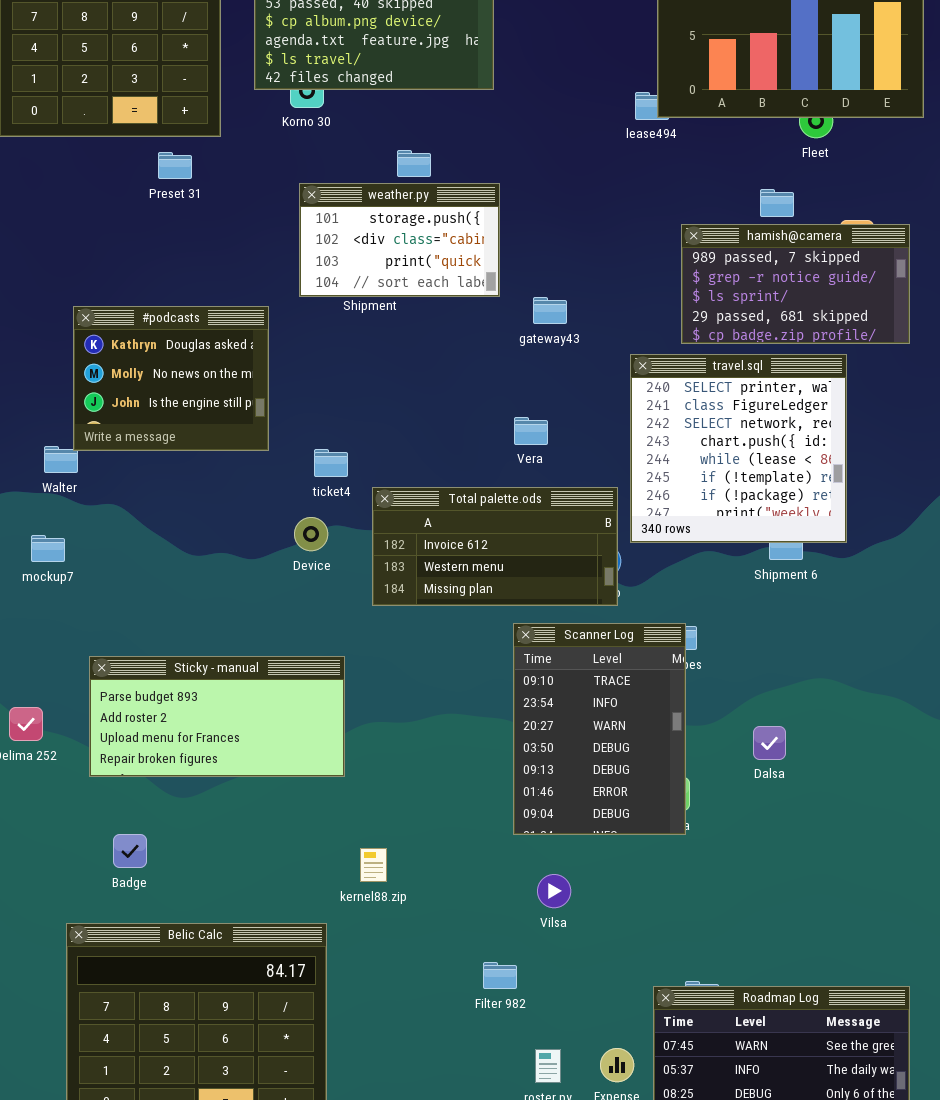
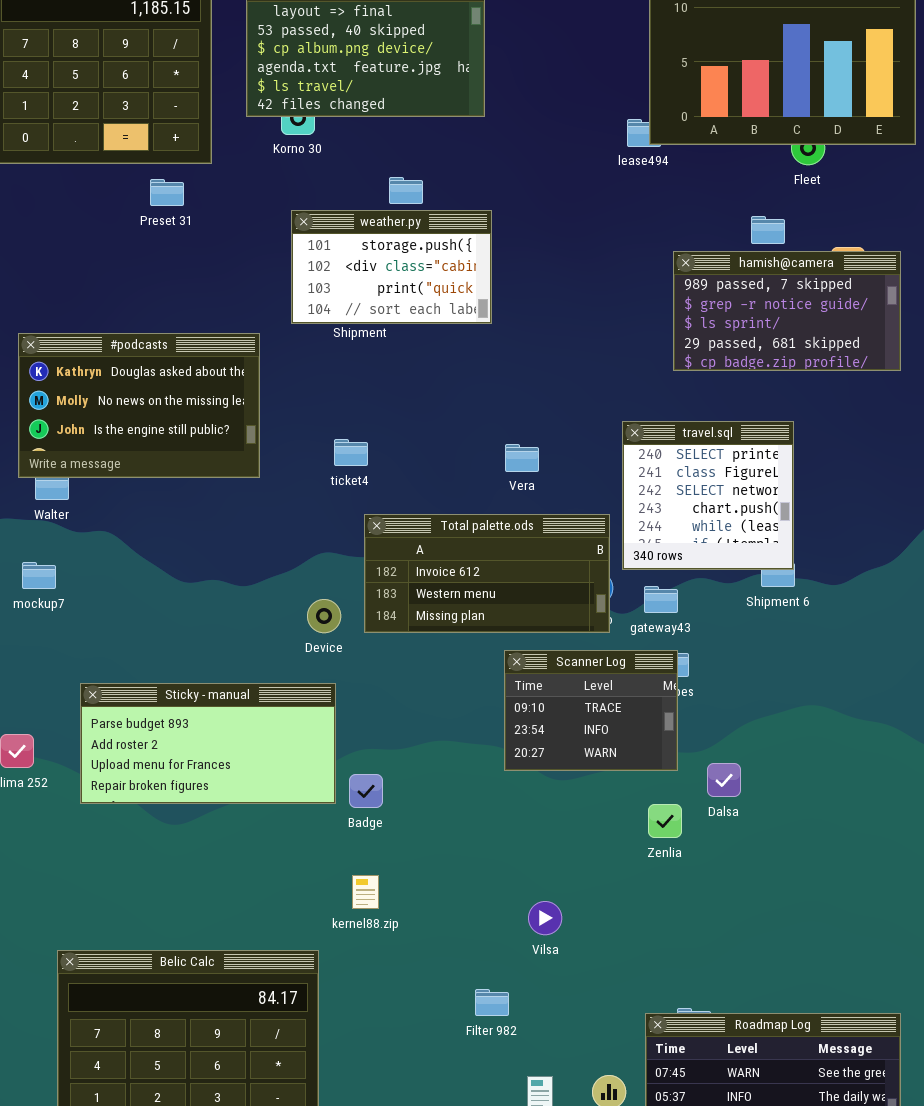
gateway43: [533,297,567,324] -> [644,586,678,613], moved
#podcasts: [73,306,269,451] -> [18,333,260,478], resized
travel.sql: [630,354,847,543] -> [622,421,794,570], resized
ticket4: [314,449,348,477] -> [334,439,368,466], moved
Device: [294,517,328,551] -> [307,599,341,633], moved
Scanner Log: [513,623,686,835] -> [504,650,678,771], resized
Dalsa: [753,726,786,760] -> [707,763,741,797], moved
Badge: [113,834,147,868] -> [349,774,383,808], moved

